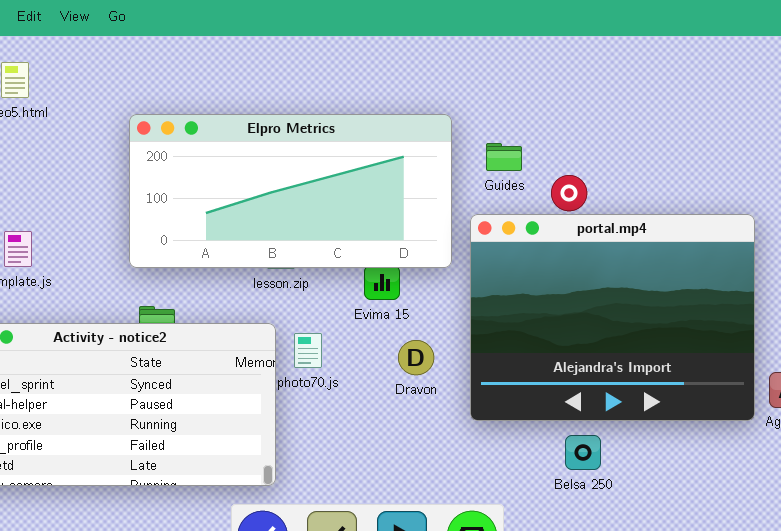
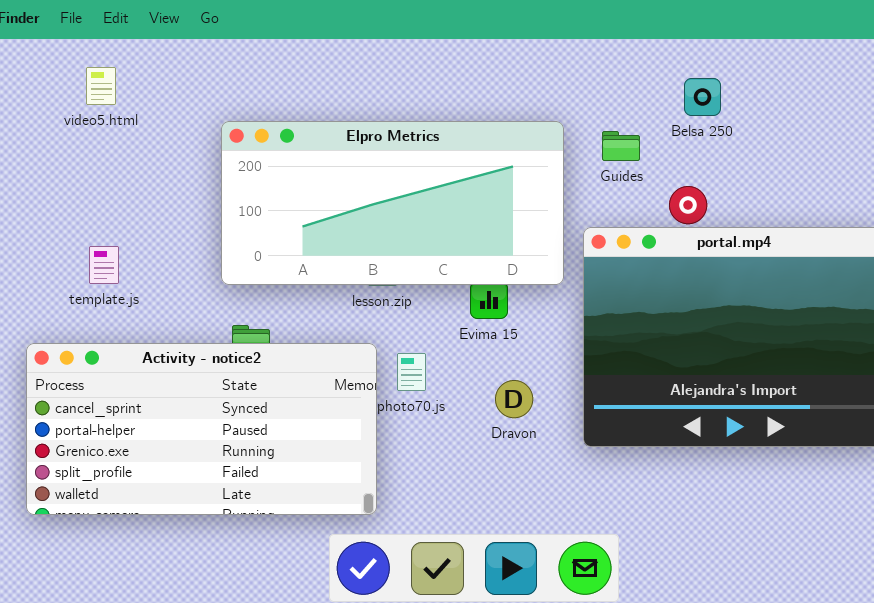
Guides: [486,143,522,171] -> [602,131,640,161], moved
Dravon: [398,340,434,375] -> [495,380,533,418], moved
Belsa 250: [565,435,601,470] -> [684,78,721,116], moved

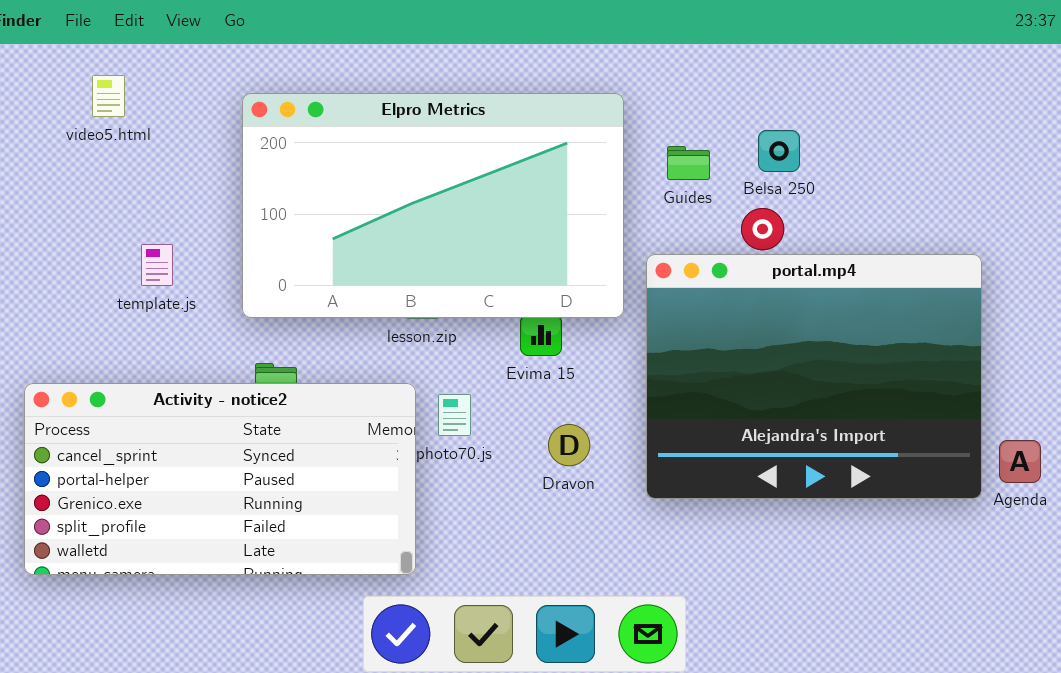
Belsa 250: [684,78,721,116] -> [758,130,800,172], moved
Elpro Metrics: [221,121,564,285] -> [242,93,624,318], resized
template.js: [89,246,119,284] -> [141,244,173,286], moved

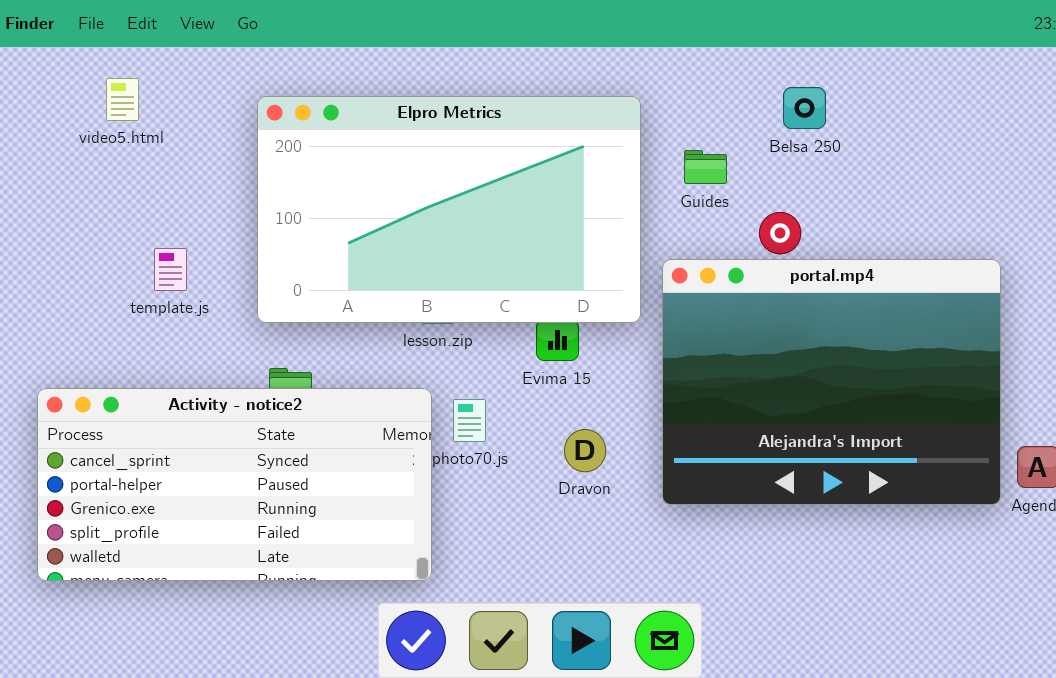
Belsa 250: [758,130,800,172] -> [783,87,826,129], moved

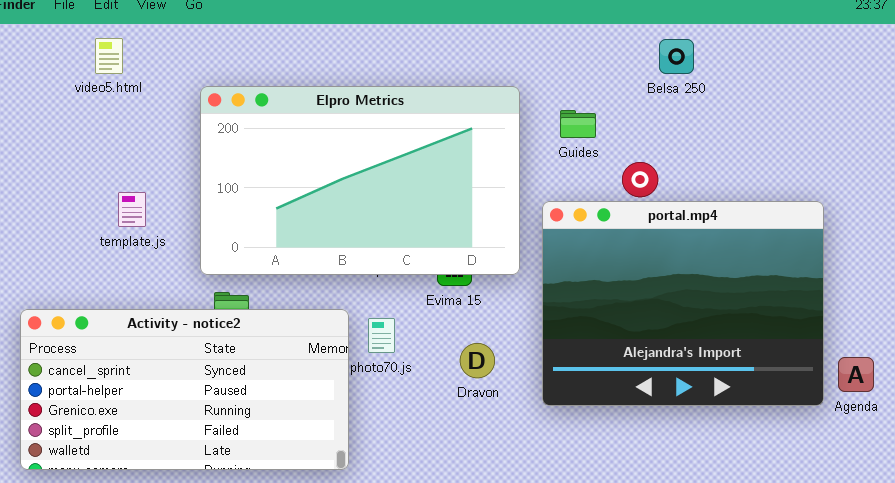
video5.html: [106,78,139,121] -> [95,38,123,74], moved
Belsa 250: [783,87,826,129] -> [659,39,694,74], moved
Elpro Metrics: [257,96,641,323] -> [200,86,520,275], moved

